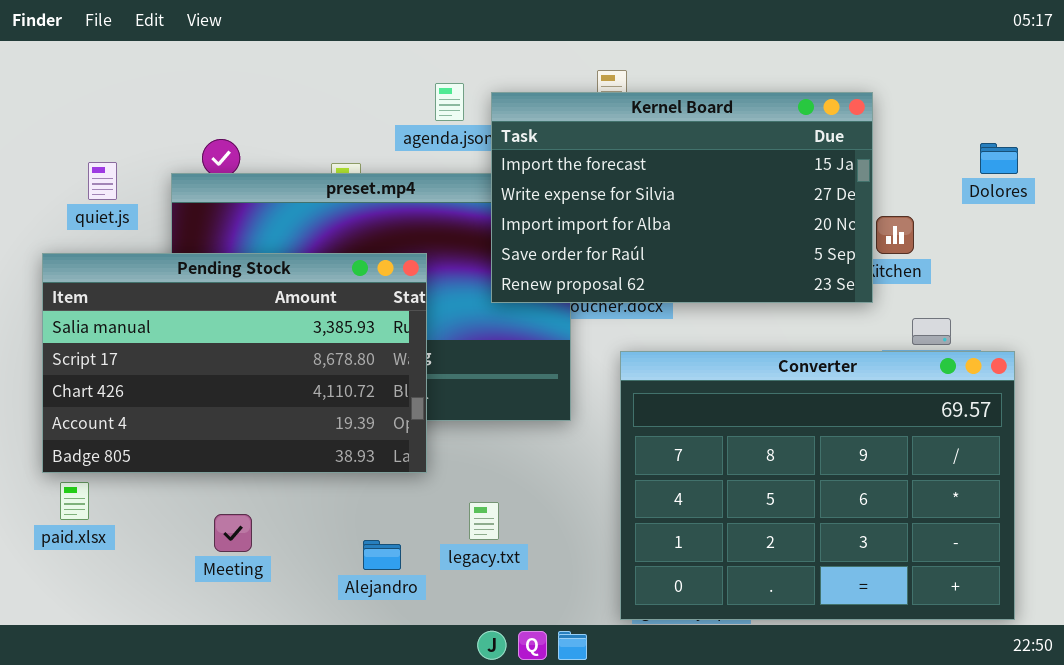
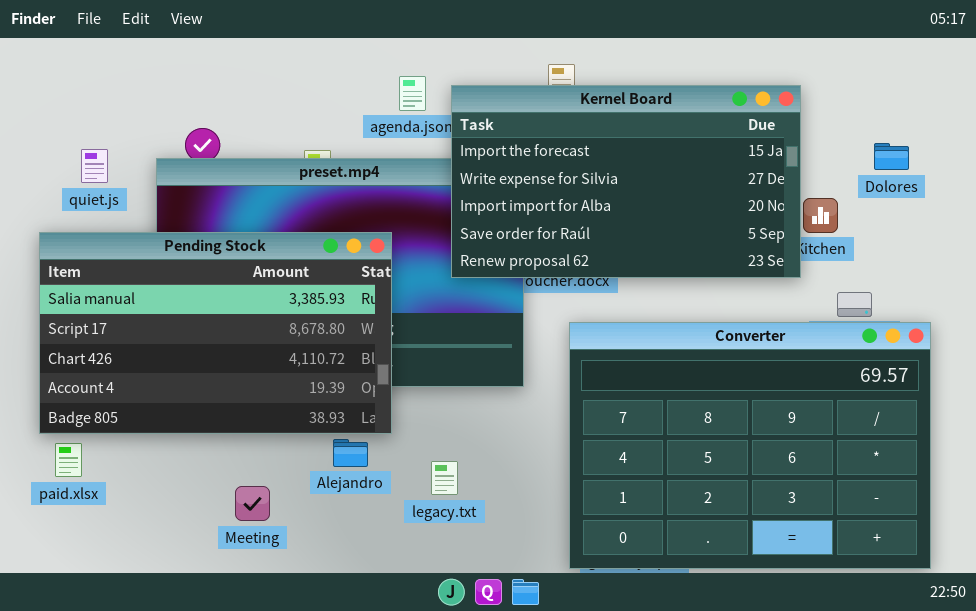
Dolores: [980,143,1018,174] -> [874,143,909,170], moved
Meeting: [214,514,252,552] -> [235,486,270,521], moved
Alejandro: [363,540,401,570] -> [333,439,368,467], moved

